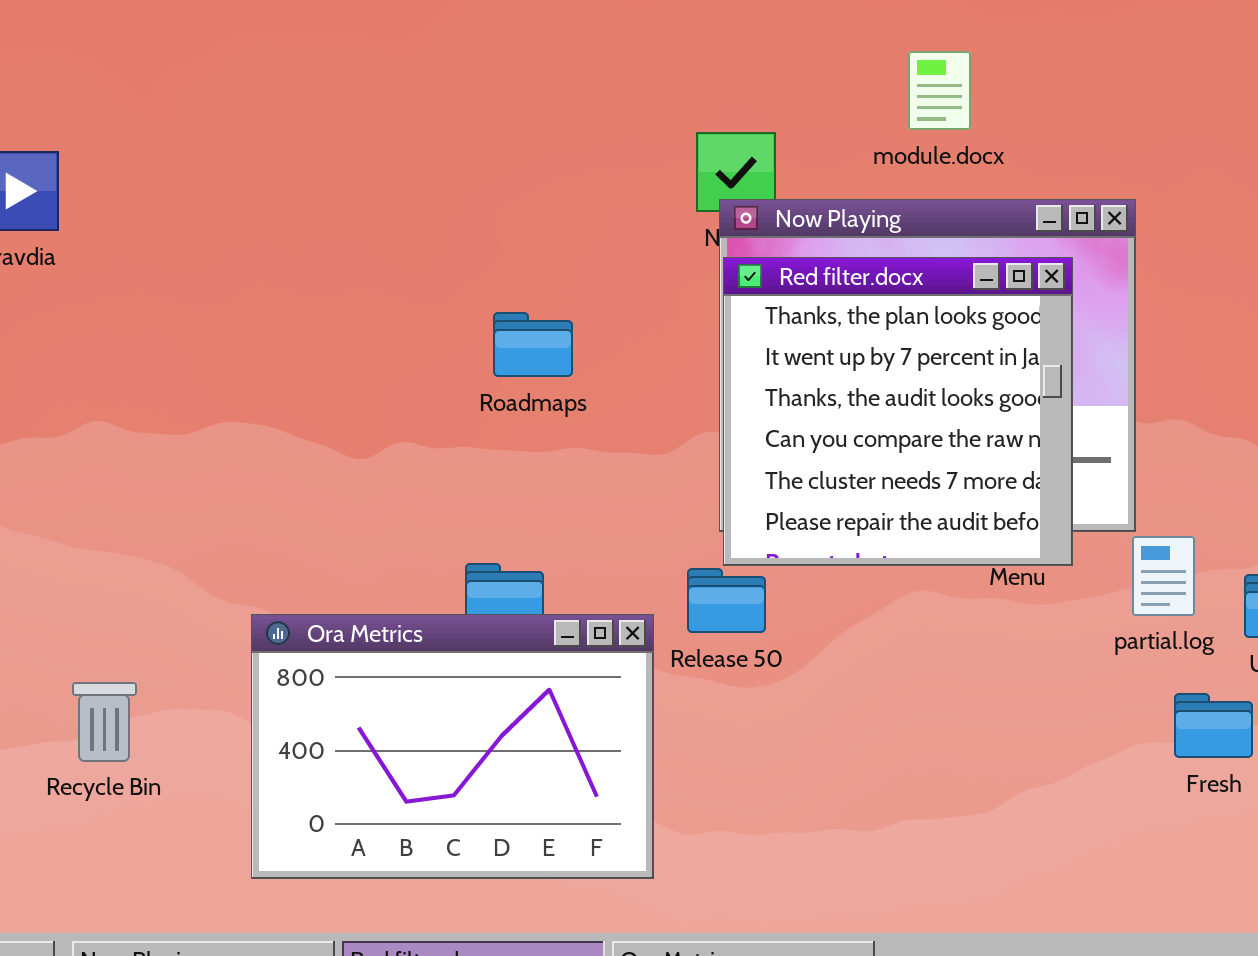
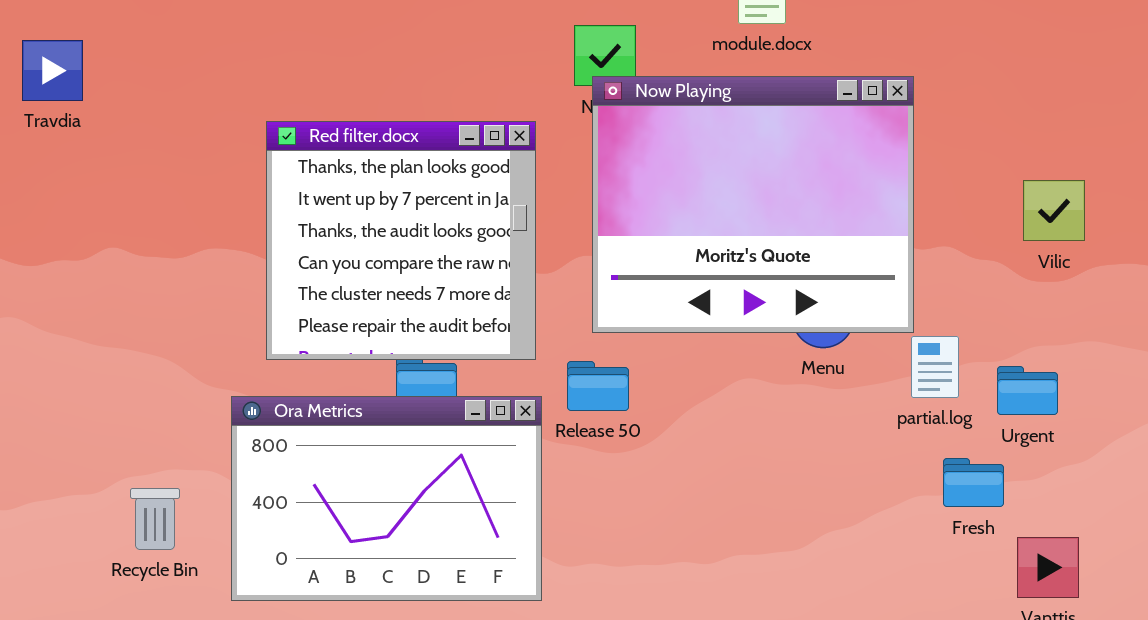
Red filter.docx: [723,257,1073,566] -> [266,121,536,360], moved
Recycle Bin: [72,682,137,762] -> [130,488,180,550], moved

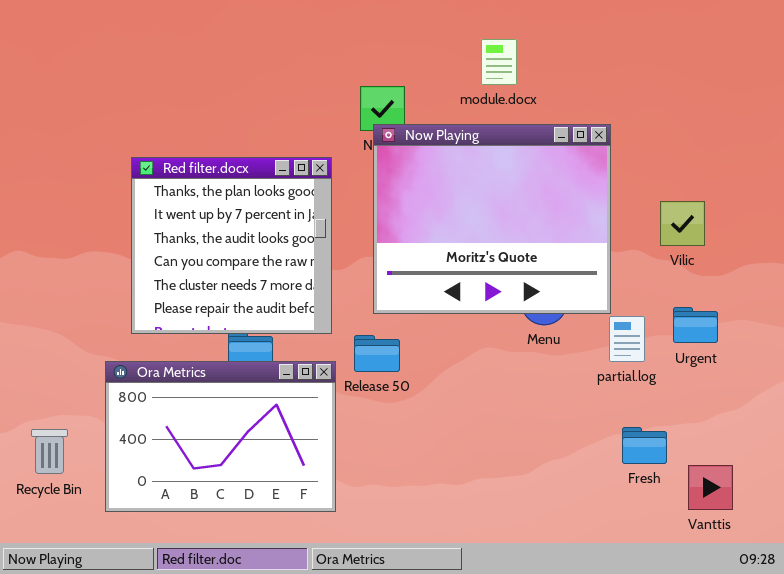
Vilic: [1023,180,1085,241] -> [660,201,705,246], moved
Urgent: [997,366,1058,415] -> [673,307,718,343], moved
Fresh: [943,458,1004,507] -> [622,427,667,464], moved

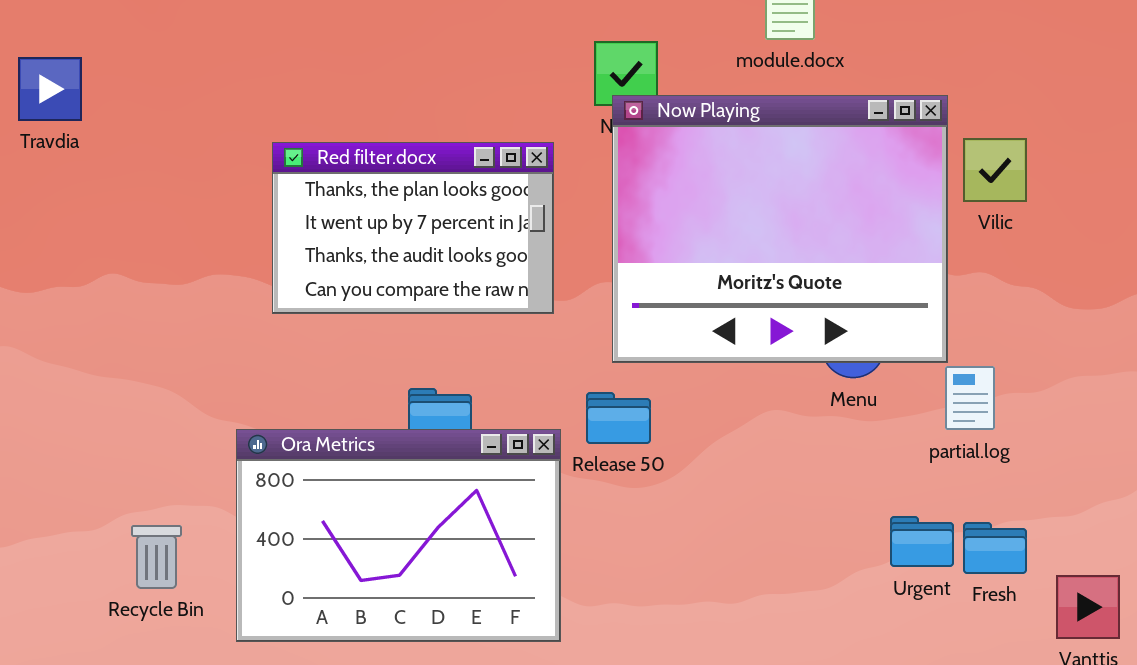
Red filter.docx: [131,157,332,334] -> [272,142,554,314], resized
Vilic: [660,201,705,246] -> [963,138,1027,202], moved
Urgent: [673,307,718,343] -> [890,516,954,567], moved

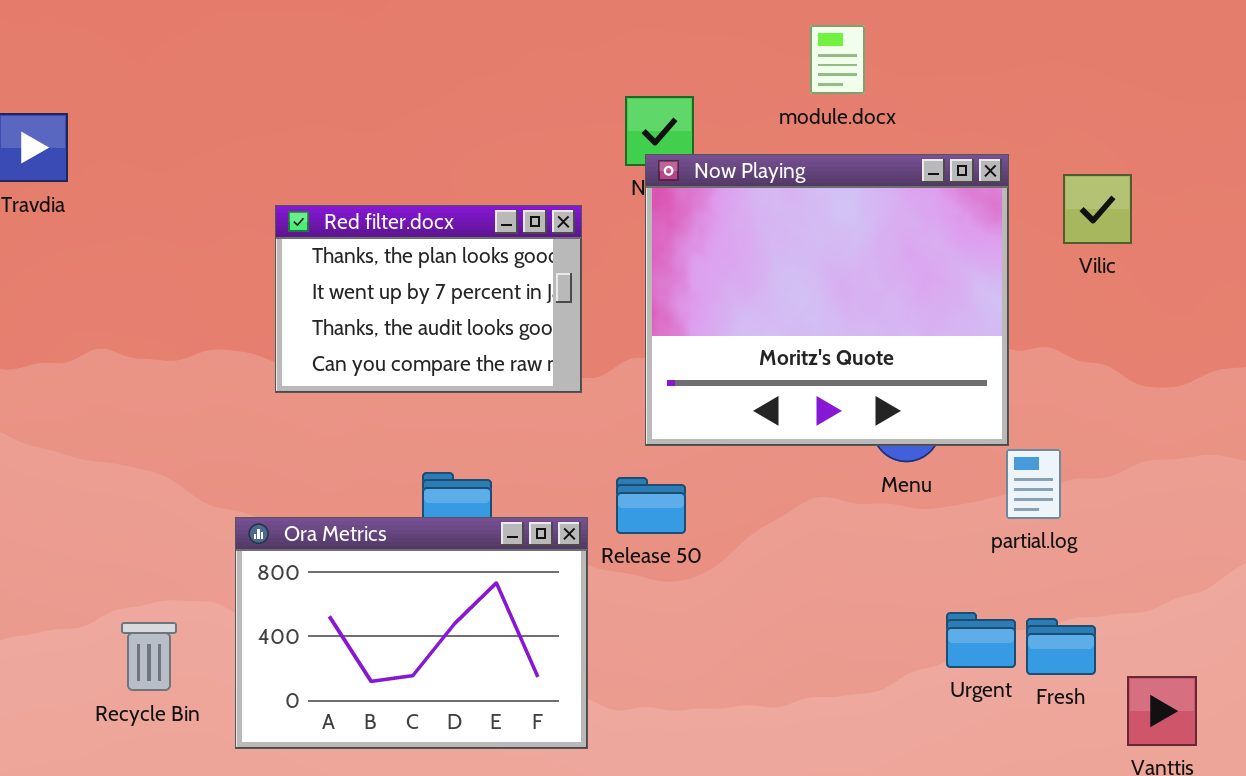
Vilic: [963,138,1027,202] -> [1063,174,1132,244], moved

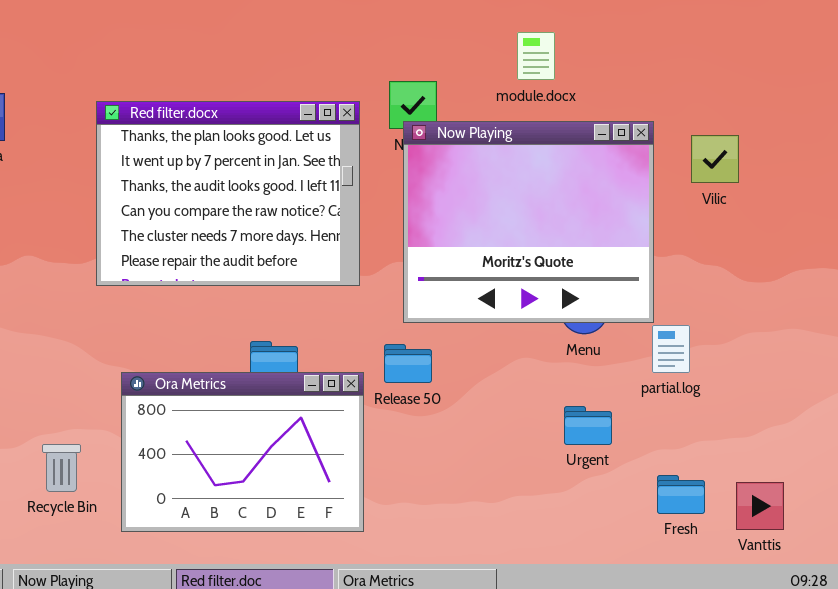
Red filter.docx: [275,205,582,393] -> [96,101,360,286], resized
Urgent: [946,612,1016,668] -> [564,406,612,445], moved
Fresh: [1026,618,1096,675] -> [657,475,705,514], moved

